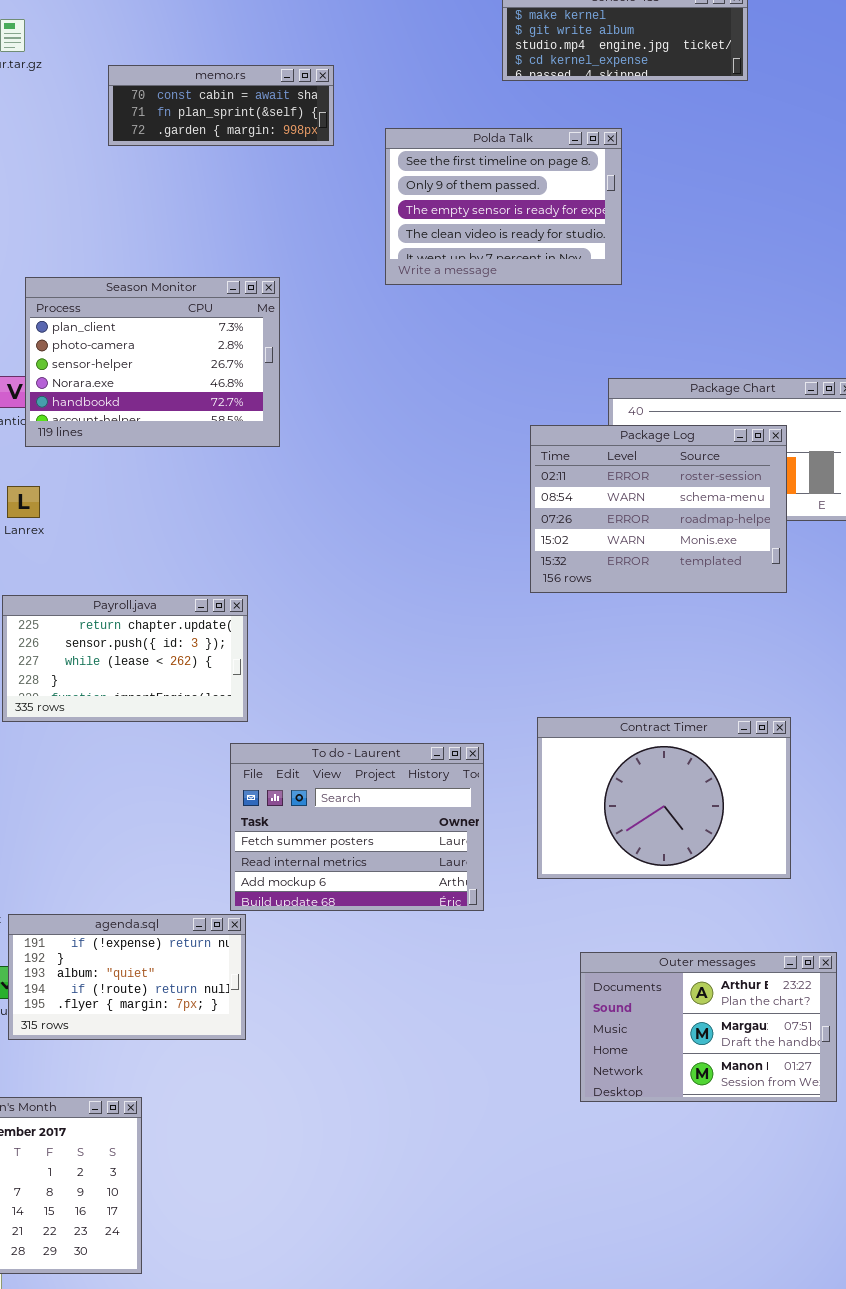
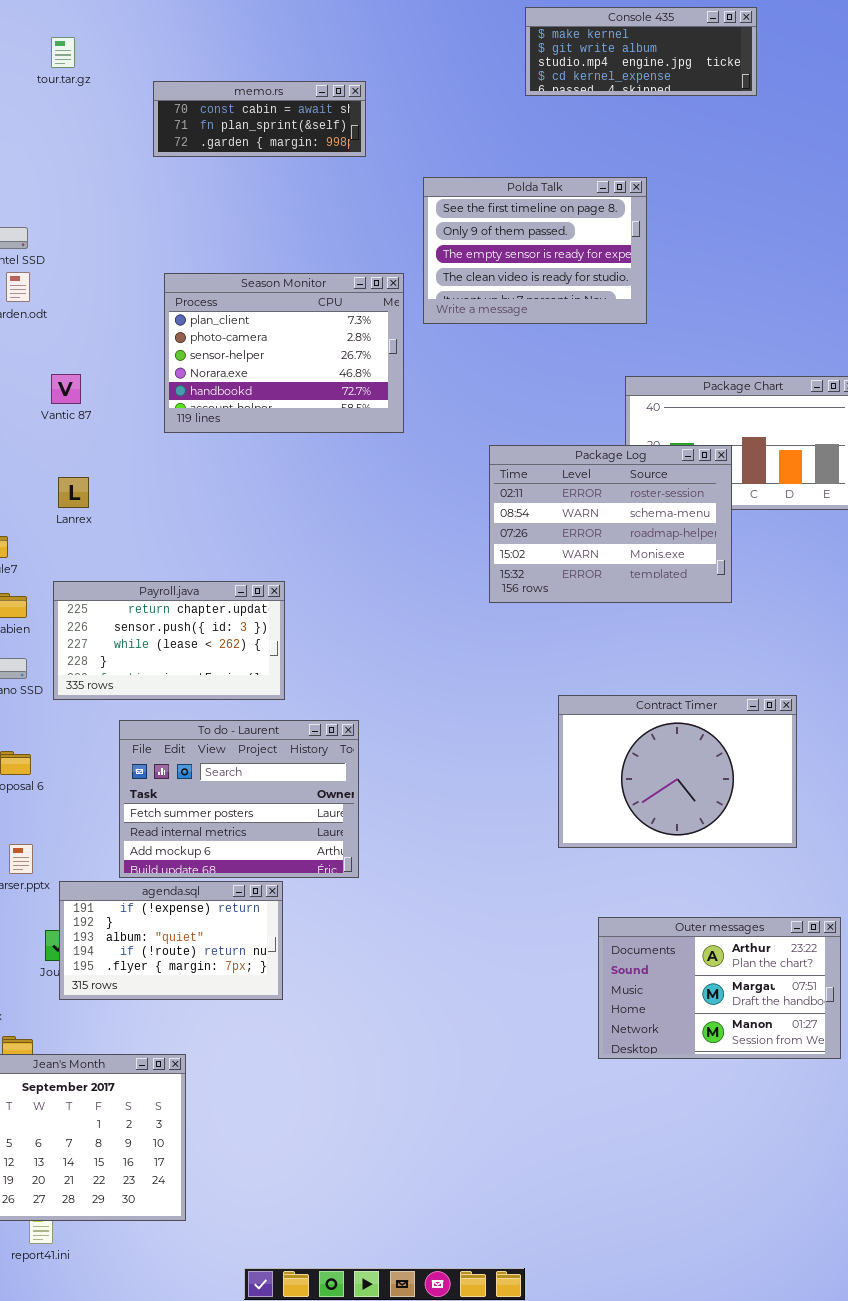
Polda Talk: [385,128,622,285] -> [423,177,647,324], moved
Season Monitor: [25,277,280,447] -> [164,273,404,433], moved
Package Log: [530,425,787,593] -> [489,445,732,603], moved
To do - Laurent: [230,743,484,911] -> [119,720,359,878], moved

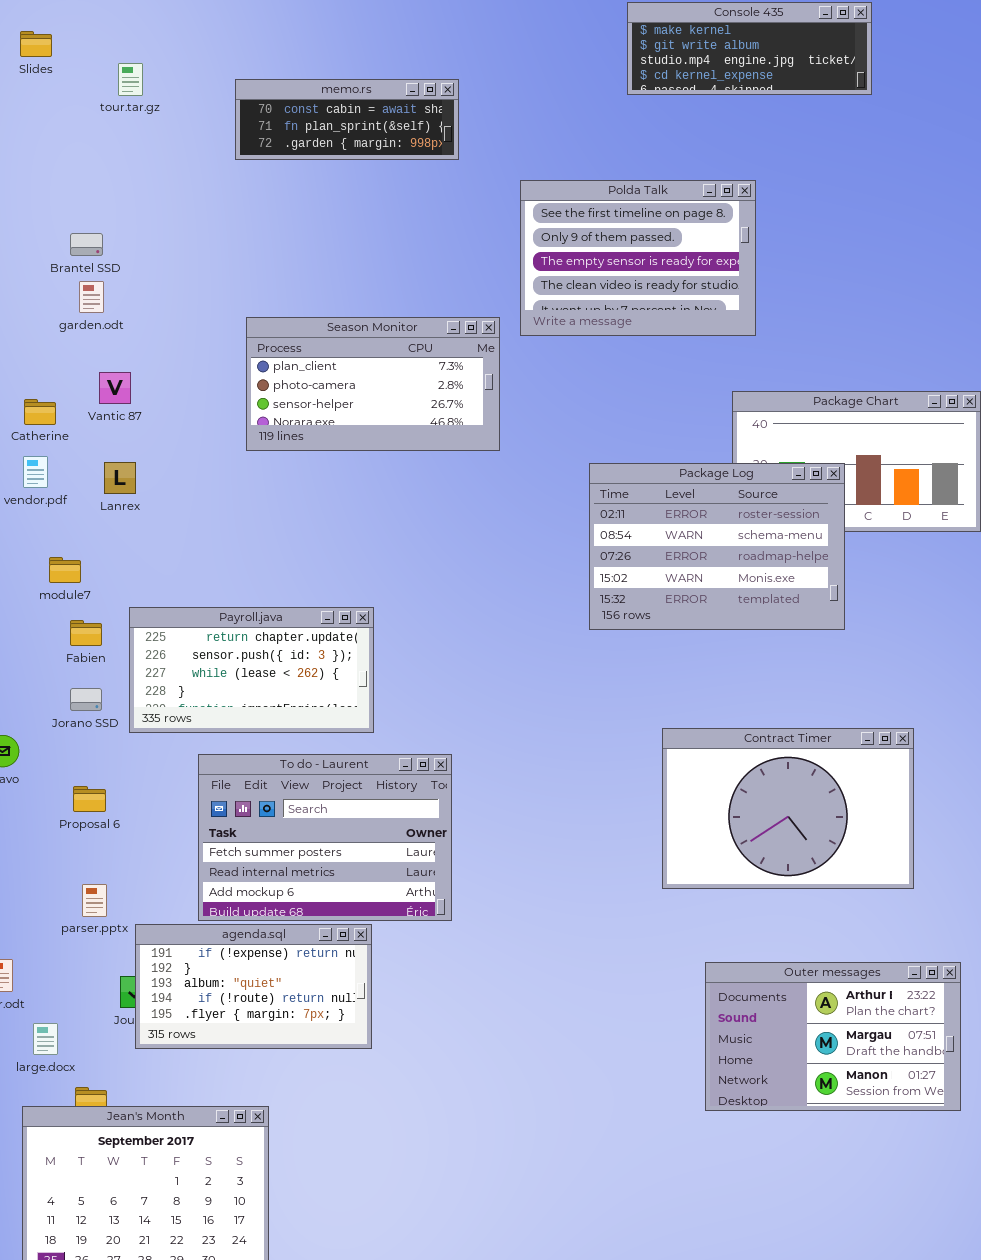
tour.tar.gz: [51,37,75,68] -> [118,63,143,96], moved
Season Monitor: [164,273,404,433] -> [246,317,500,451], resized
Vantic 87: [51,374,81,404] -> [99,372,131,404], moved
Lanrex: [58,477,89,508] -> [104,462,136,494], moved

